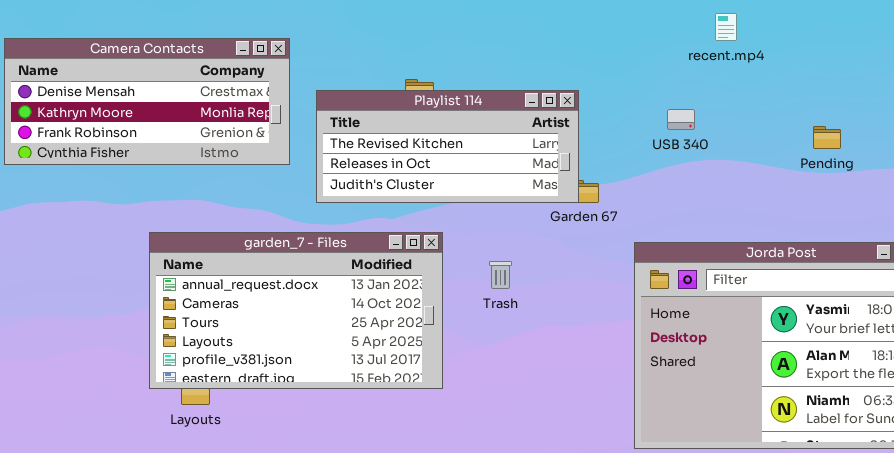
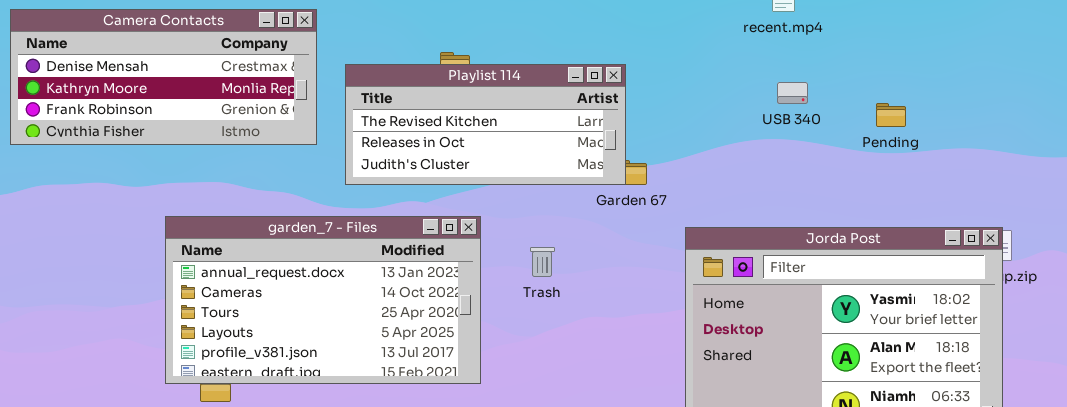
USB 340: [667,109,695,130] -> [777,82,808,104], moved

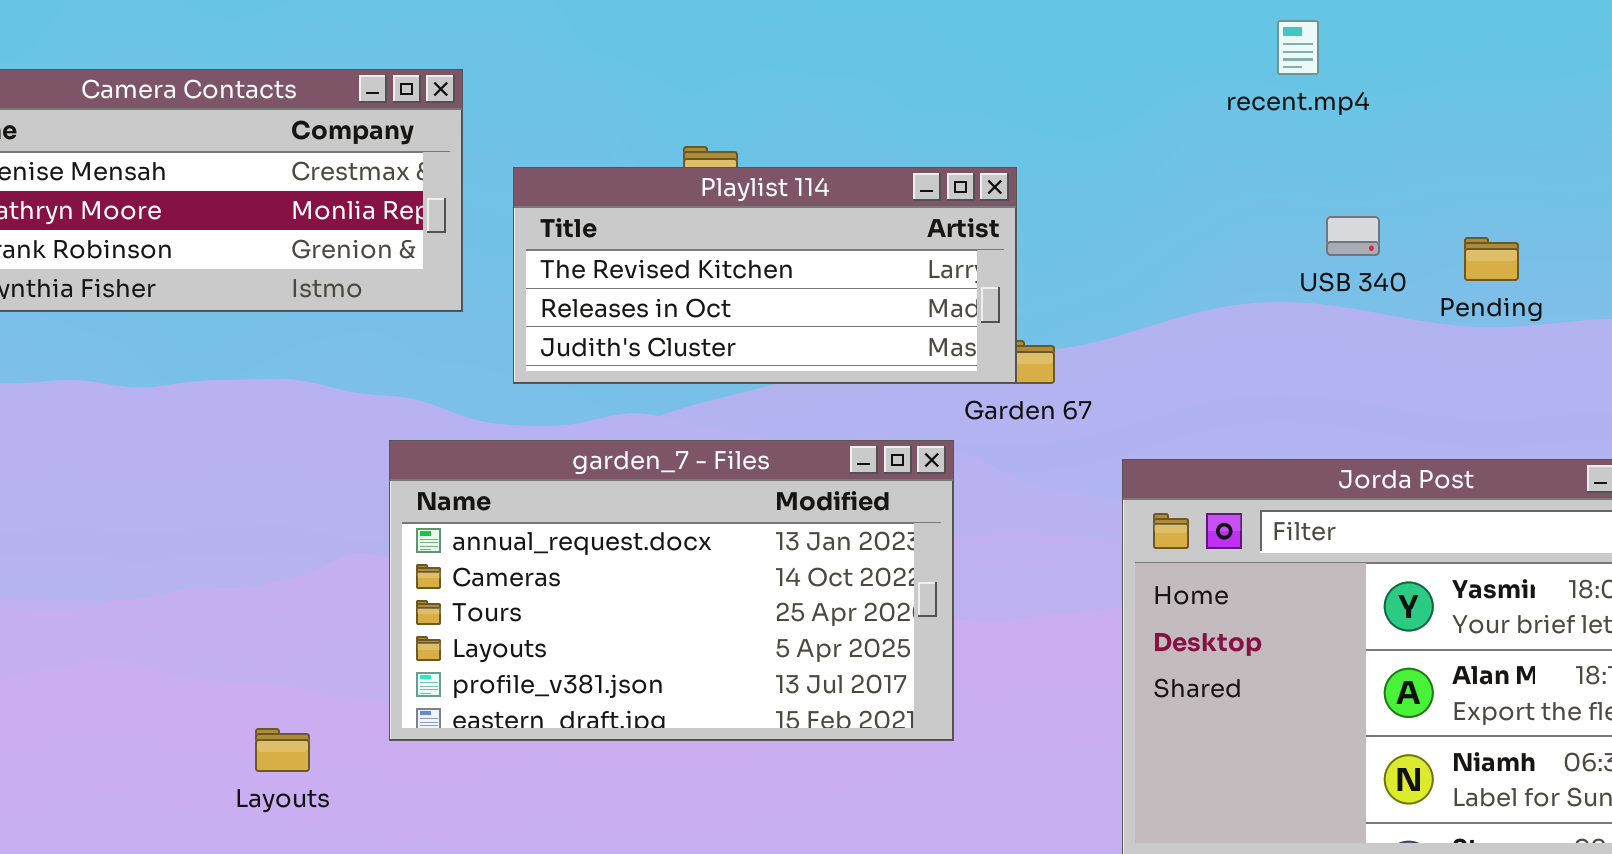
USB 340: [777,82,808,104] -> [1326,216,1380,256], moved
garden_7 - Files: [165,216,481,384] -> [389,440,954,741], moved

